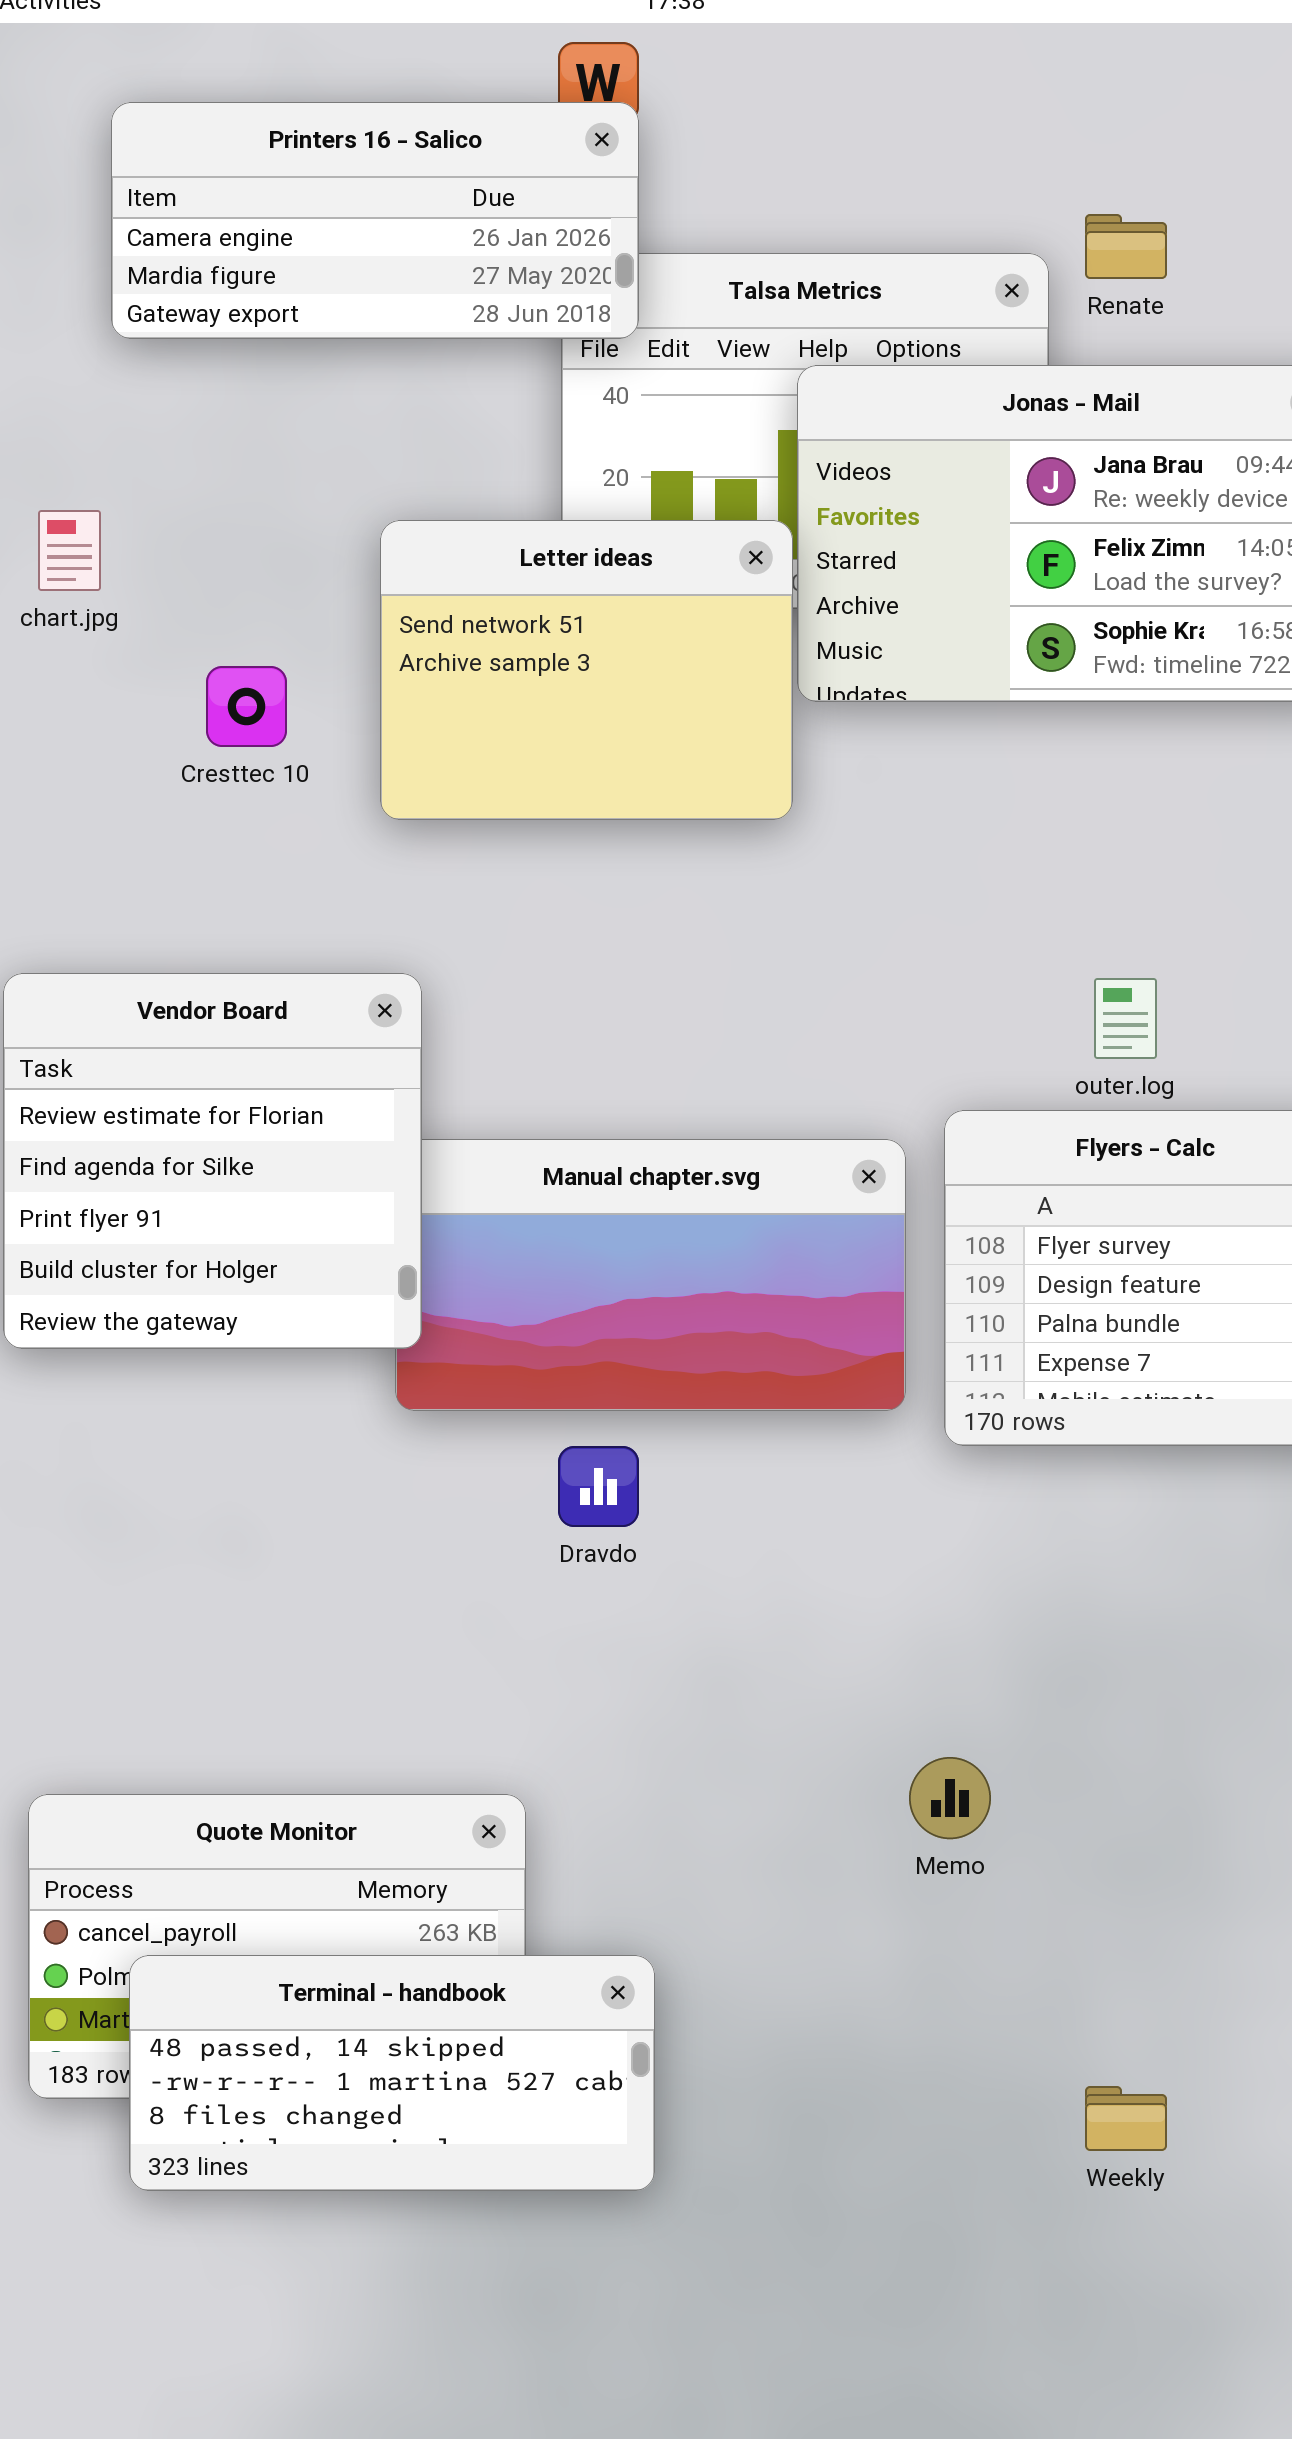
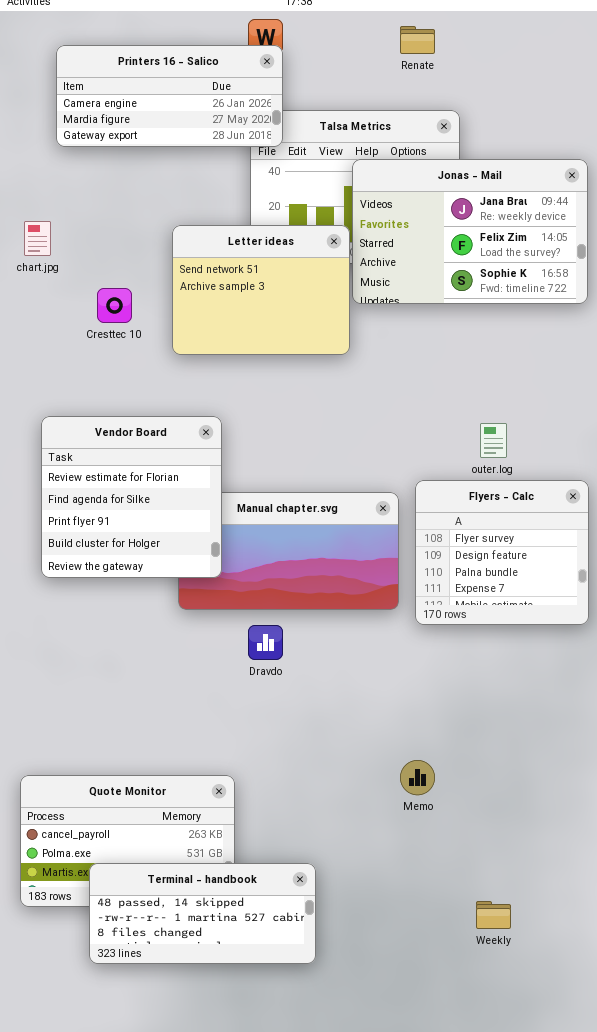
Renate: [1085,214,1167,279] -> [400,26,435,54], moved
Vendor Board: [3,973,422,1349] -> [41,416,222,578], moved
Terminal - handbook: [129,1955,655,2191] -> [89,863,316,964], moved

